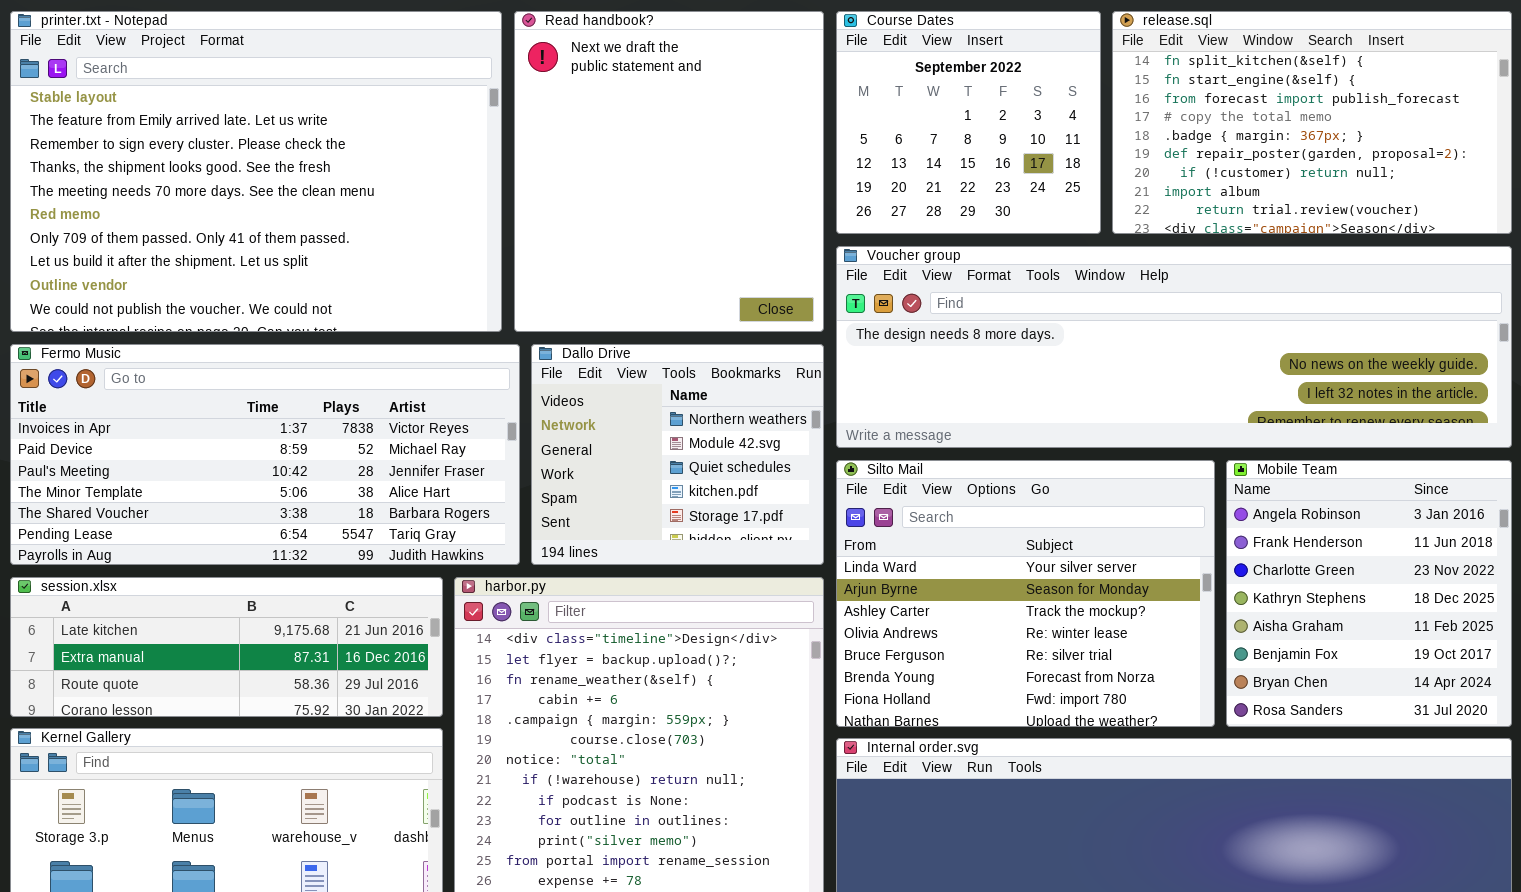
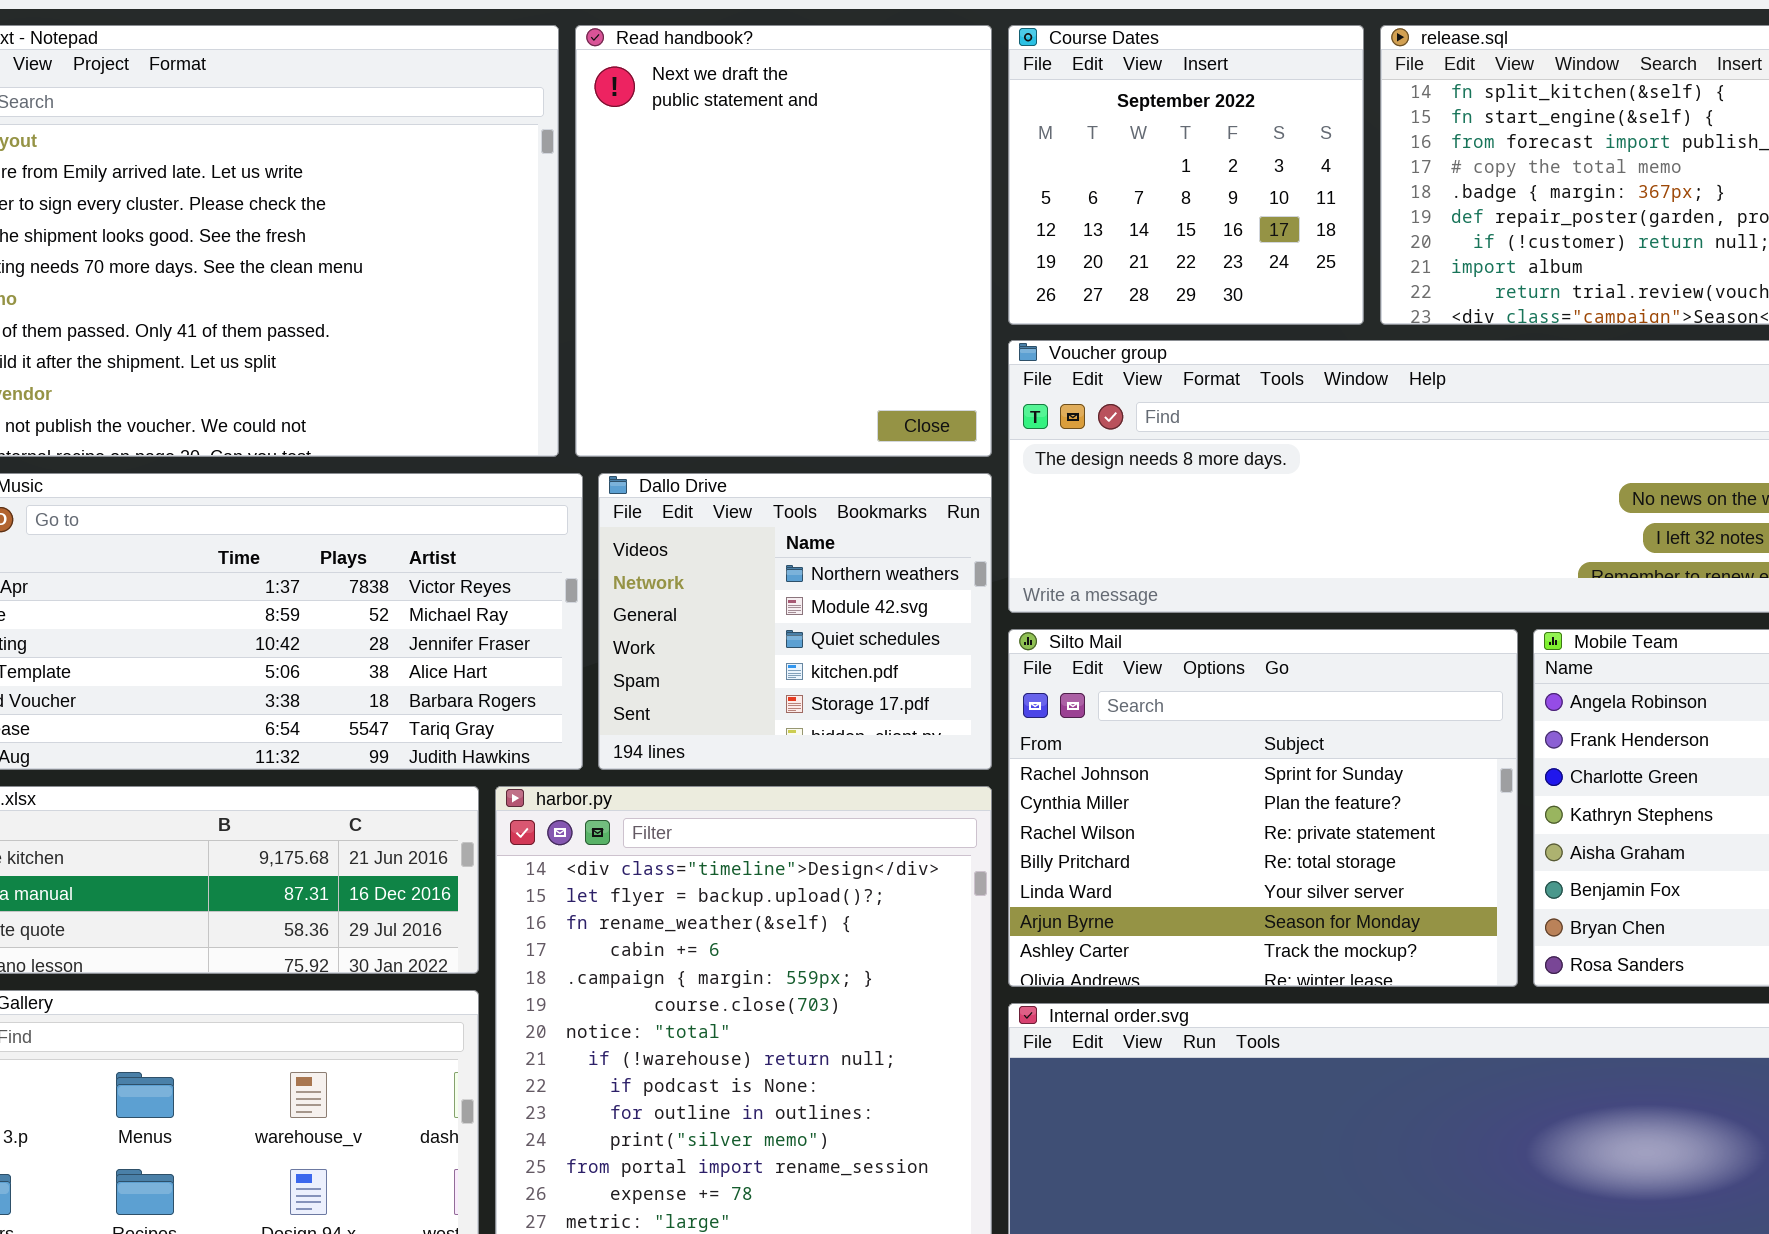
Silto Mail: [836,460,1215,727] -> [1008,629,1518,987], scrolled up 4 rows

